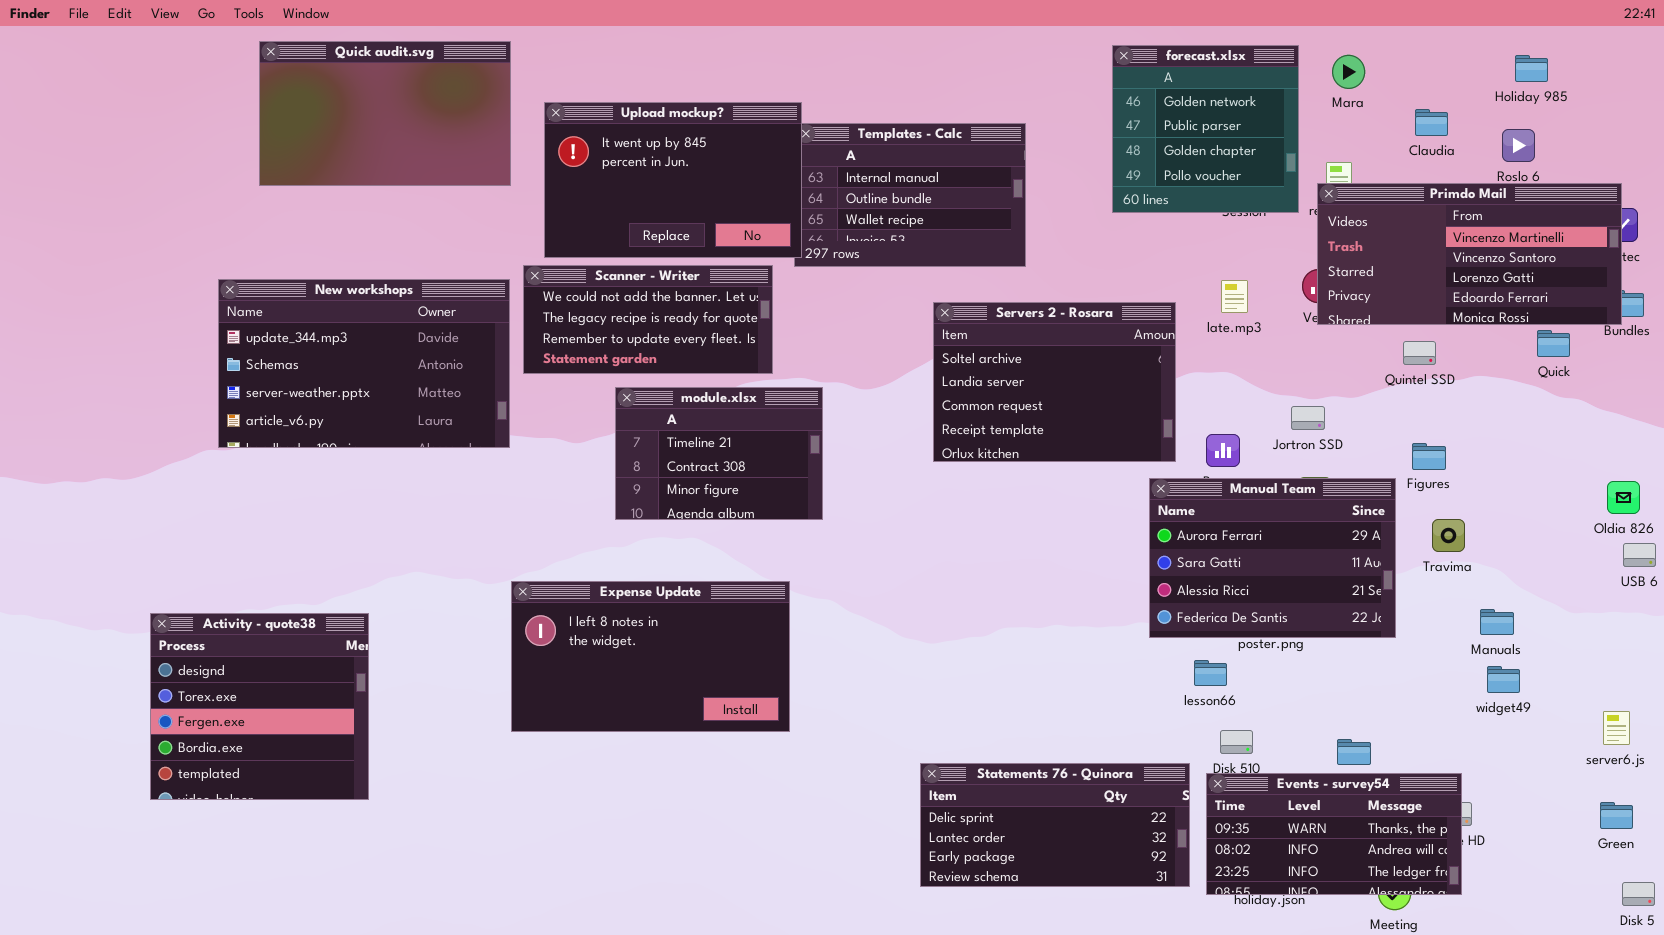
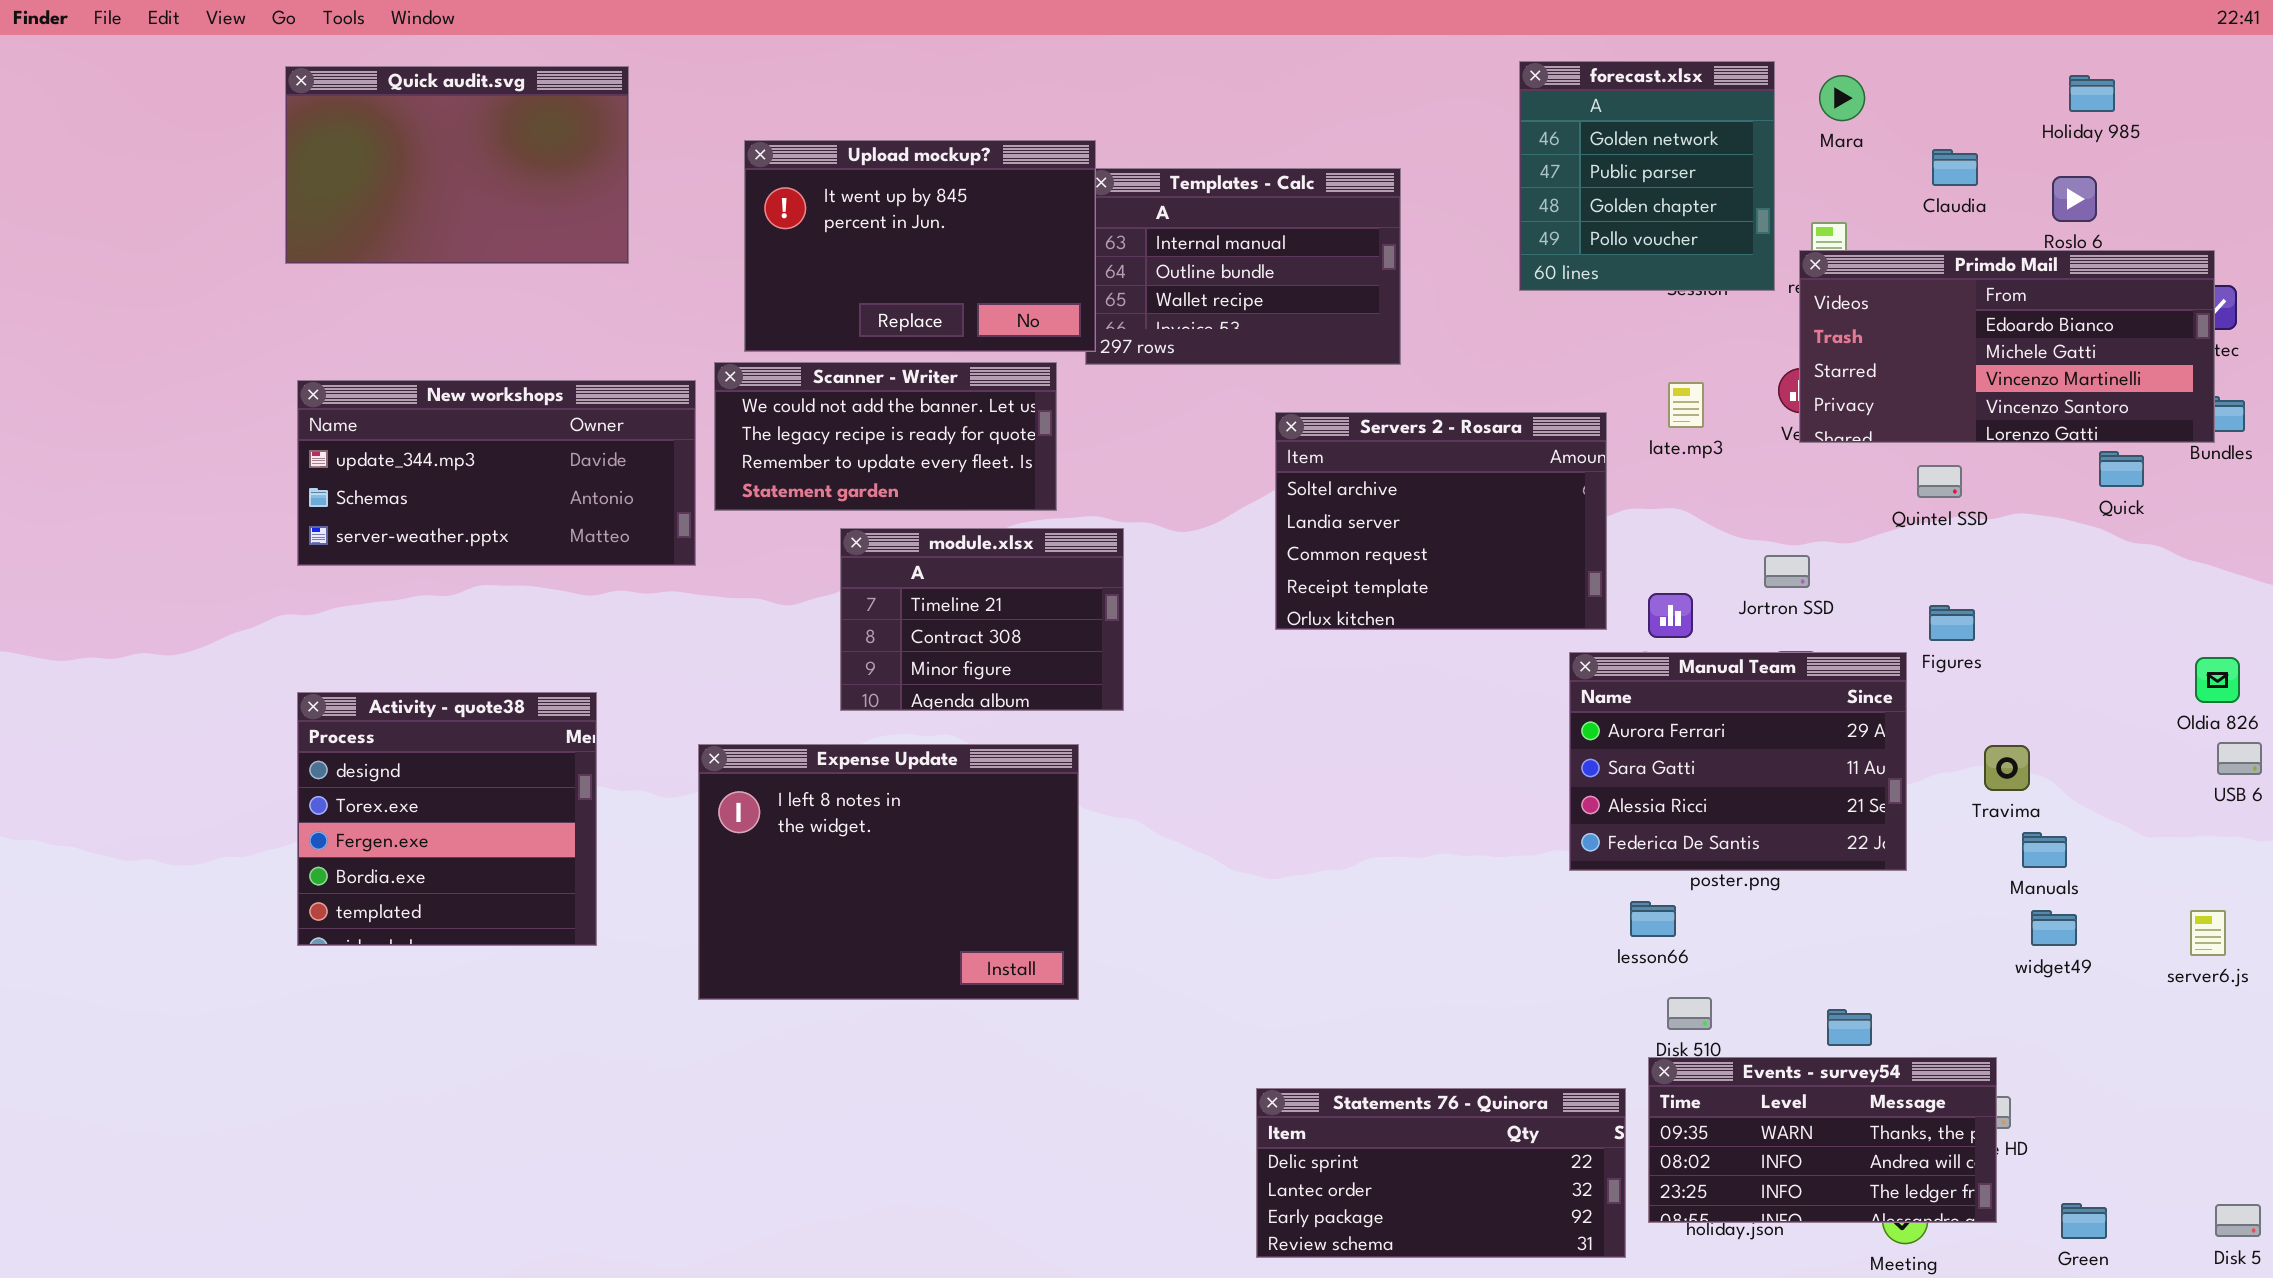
Quick audit.svg: [259,41,511,186] -> [285,66,629,264], moved
Primdo Mail: [1317,183,1622,325] -> [1799,250,2215,443], scrolled up 2 rows
New workshops: [218,279,510,448] -> [297,380,696,566], resized
Travima: [1432,519,1465,552] -> [1984,745,2030,791], moved
Expense Update: [511,581,790,732] -> [698,744,1079,1000], resized
Activity - quote38: [150,613,369,800] -> [297,692,597,946], moved
server6.js: [1603,711,1630,745] -> [2190,910,2226,956], moved
Statements 76 - Quinora: [920,763,1190,887] -> [1256,1088,1626,1258], moved
Green: [1600,802,1633,829] -> [2061,1203,2107,1239], moved

